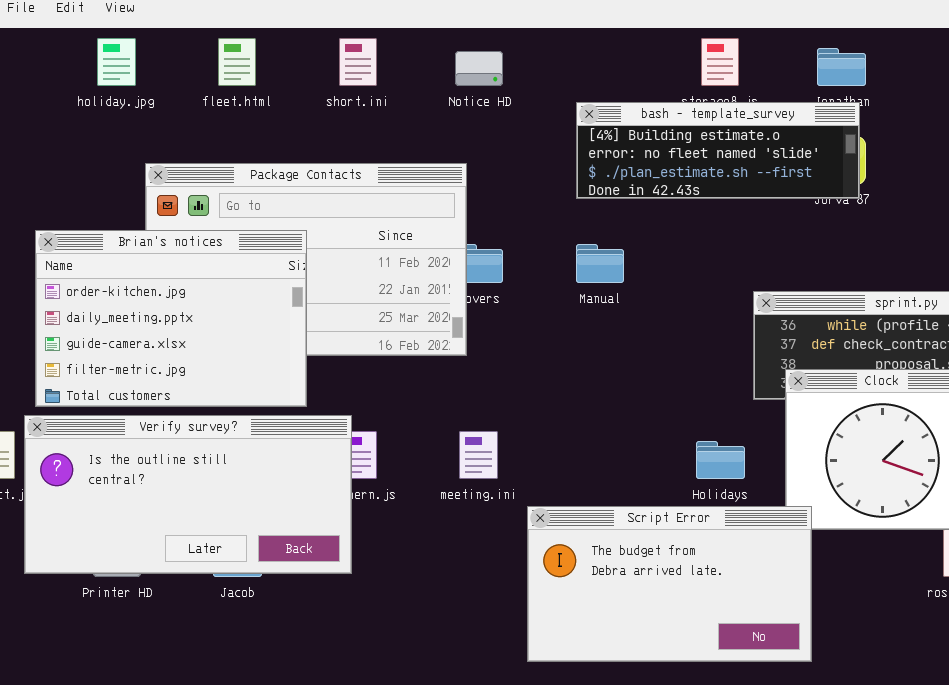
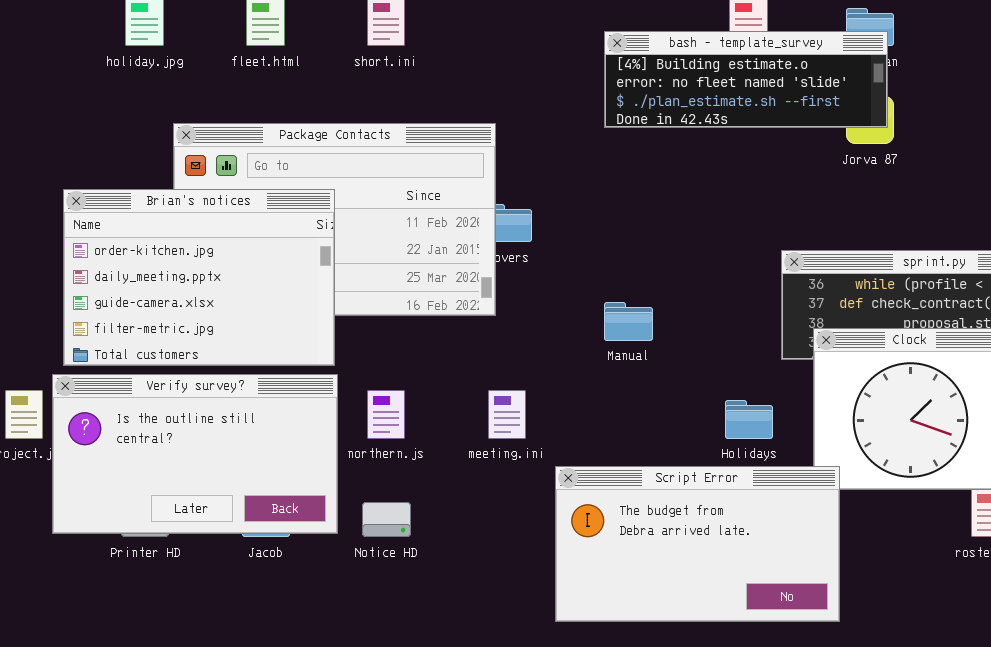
Notice HD: [455,51,503,86] -> [362,502,411,537], moved
bash - template_survey: [576,102,860,199] -> [604,31,888,128], moved
Manual: [576,244,624,283] -> [604,302,653,341], moved
Verify survey?: [24,415,352,574] -> [52,374,338,534], resized

